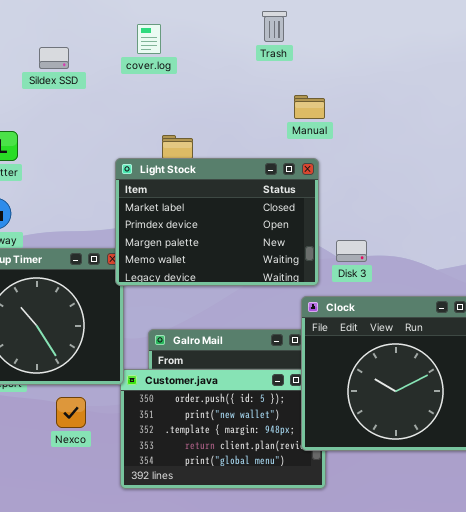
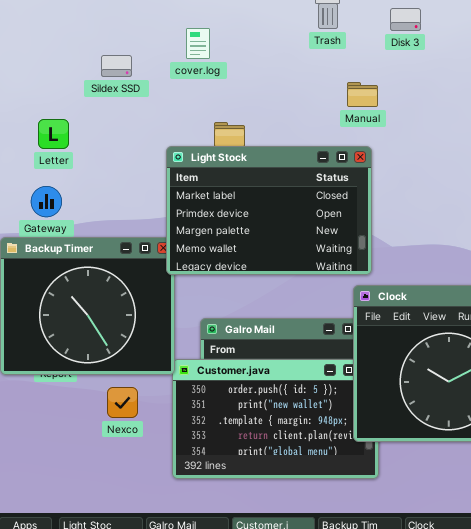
cover.log: [137,24,161,54] -> [186,28,210,59], moved
Sildex SSD: [39,47,69,69] -> [101,55,132,77], moved
Disk 3: [336,240,367,262] -> [390,8,421,31], moved

